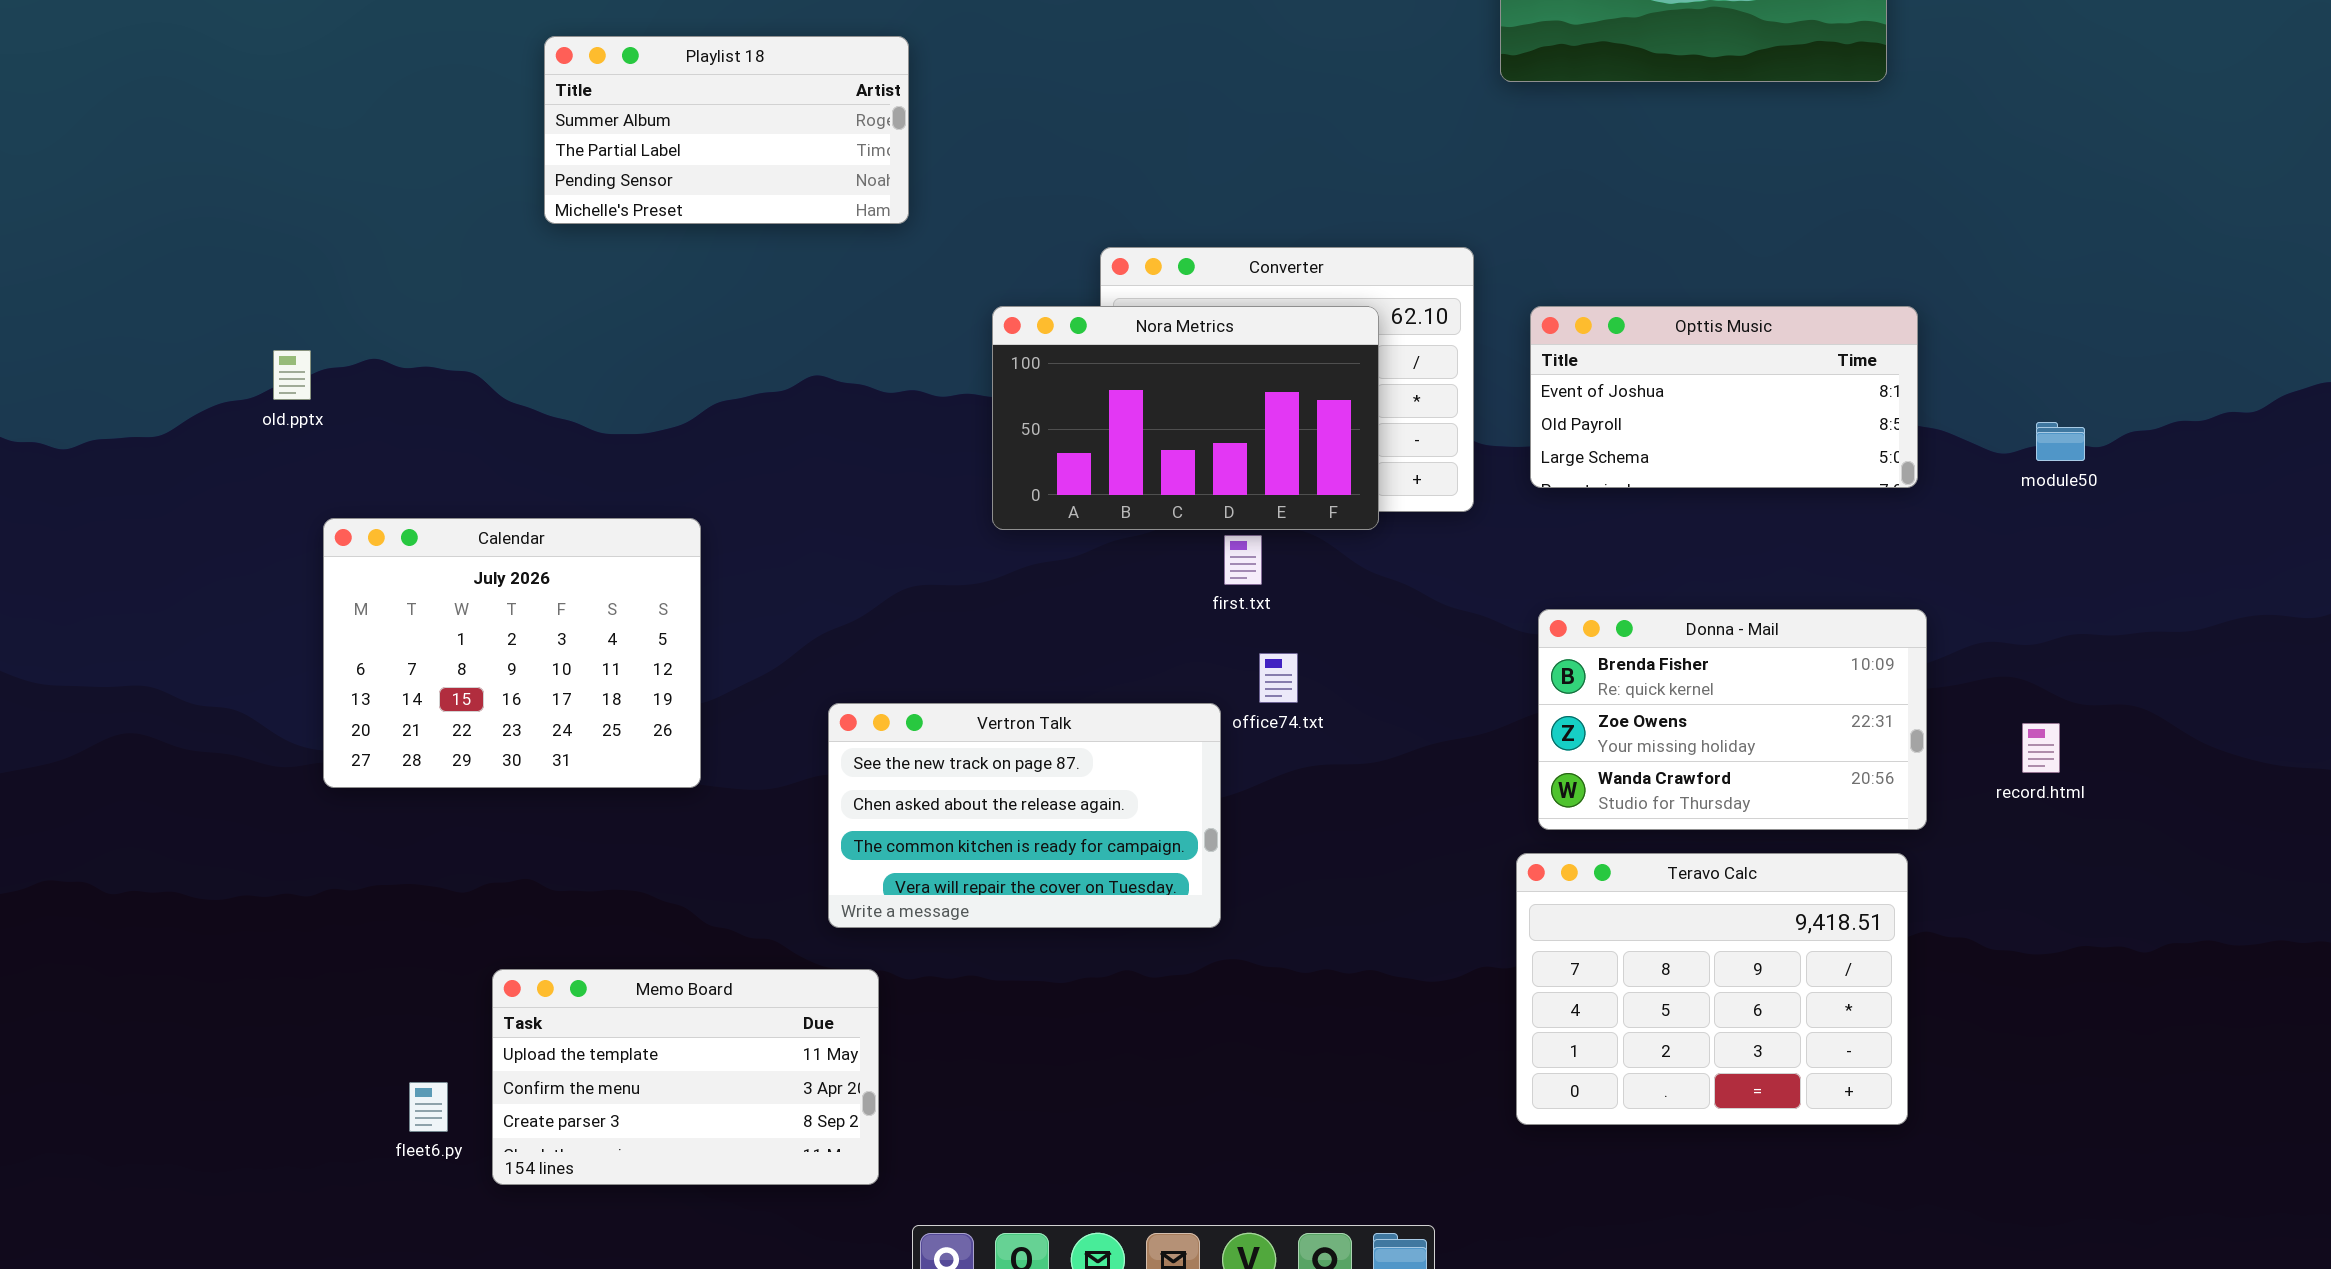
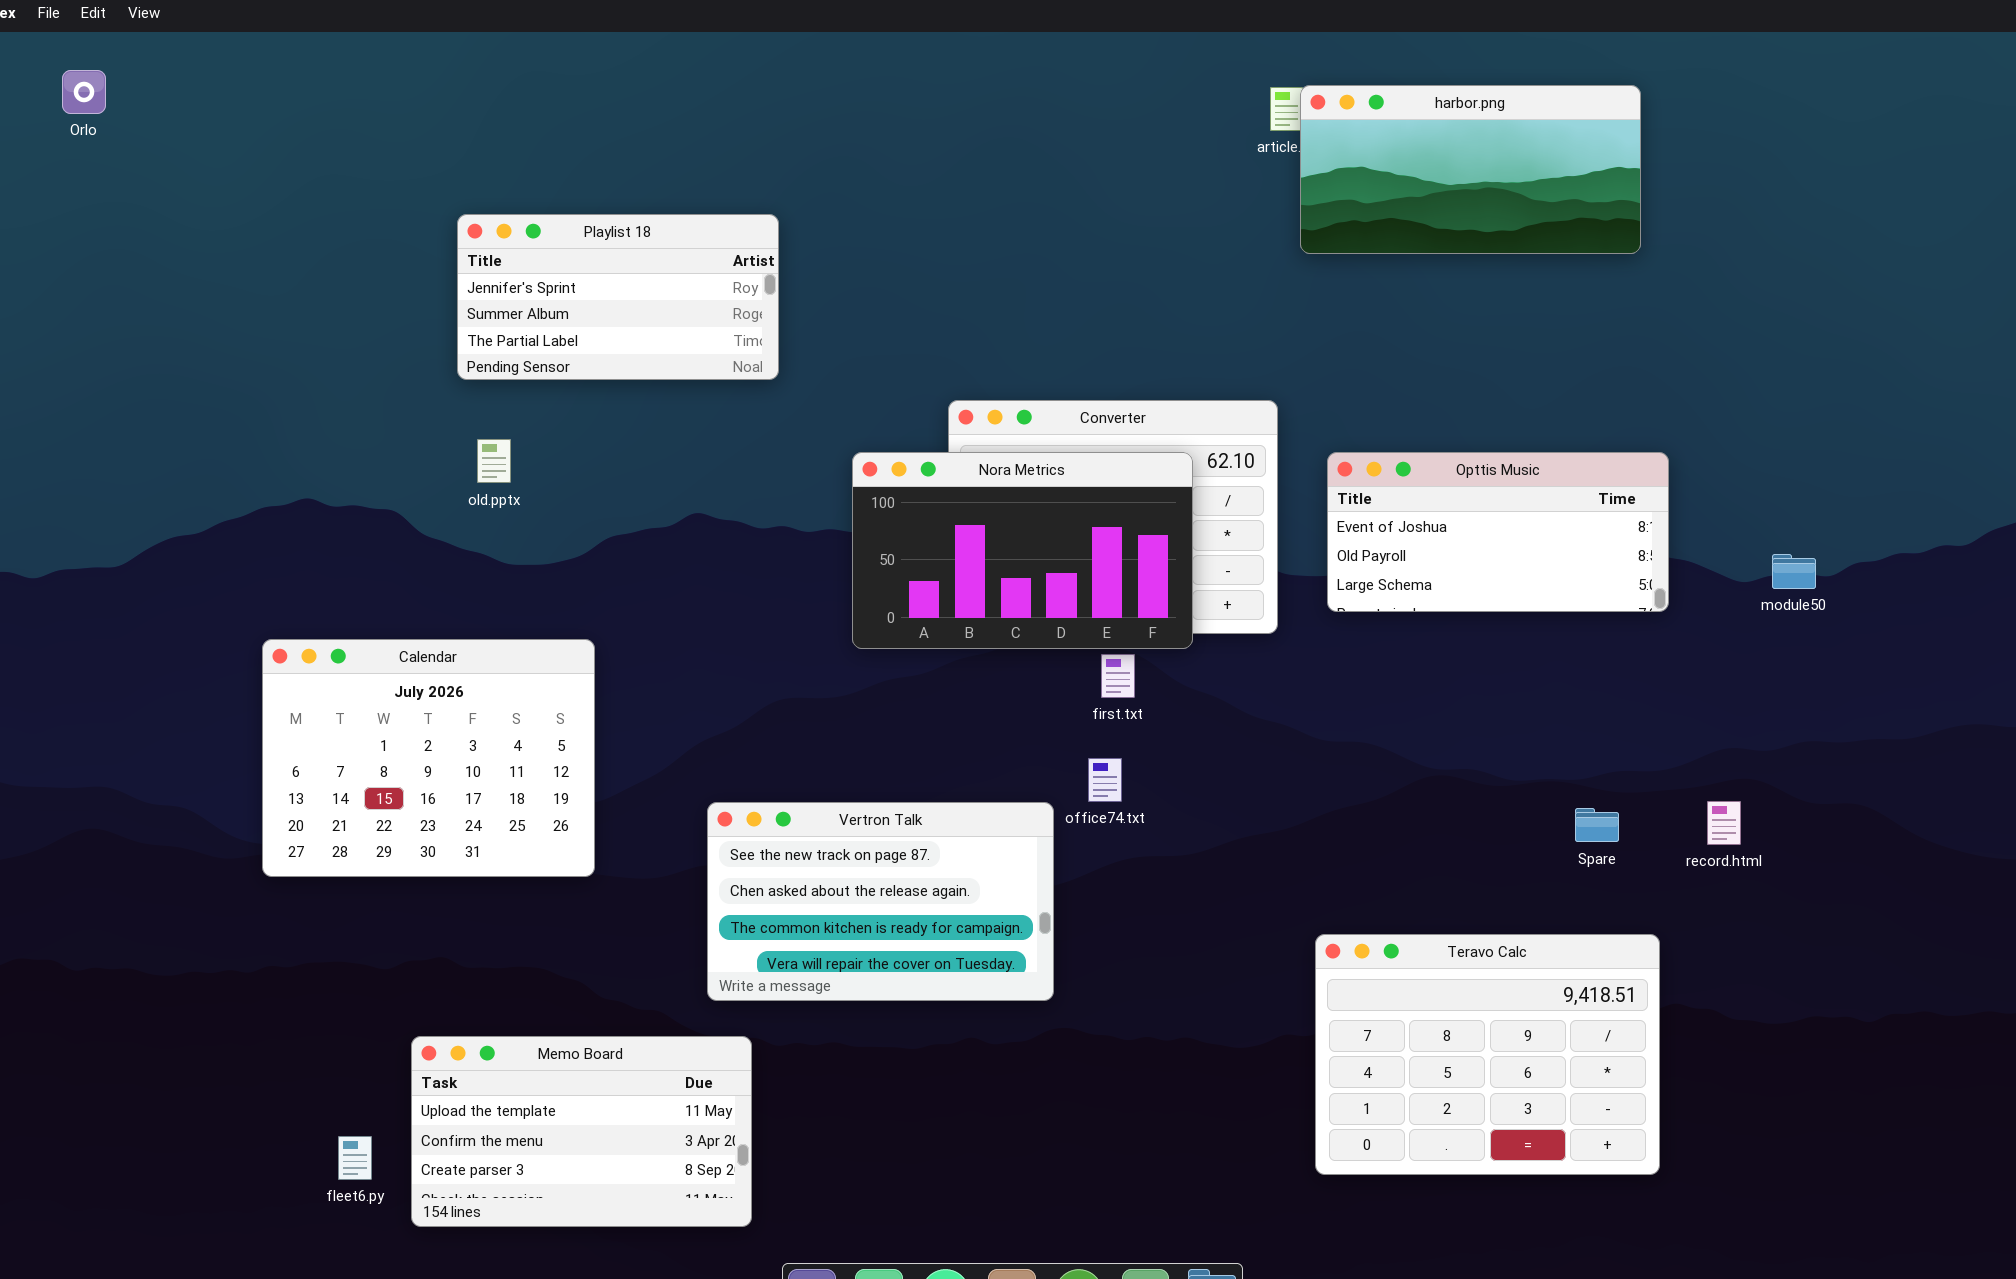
Playlist 18: [544,36,909,224] -> [457,214,779,380], scrolled up 1 row
old.pptx: [273,350,311,400] -> [477,439,511,483], moved
first.txt: [1224,535,1262,585] -> [1101,654,1135,698], moved
Donna - Mail: [1538,609,1927,830] -> none, closed
record.html: [2022,723,2060,773] -> [1707,801,1741,845], moved

